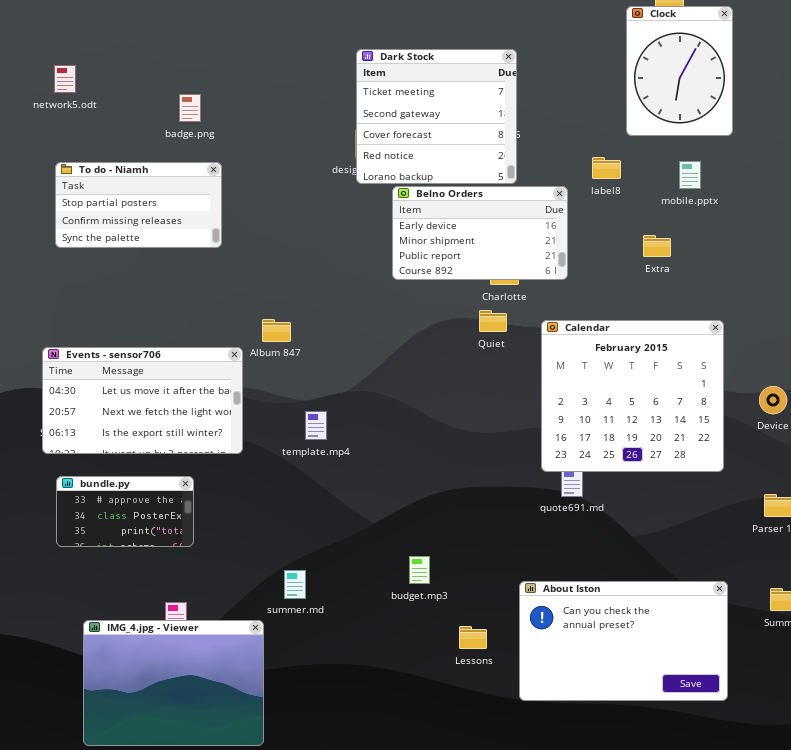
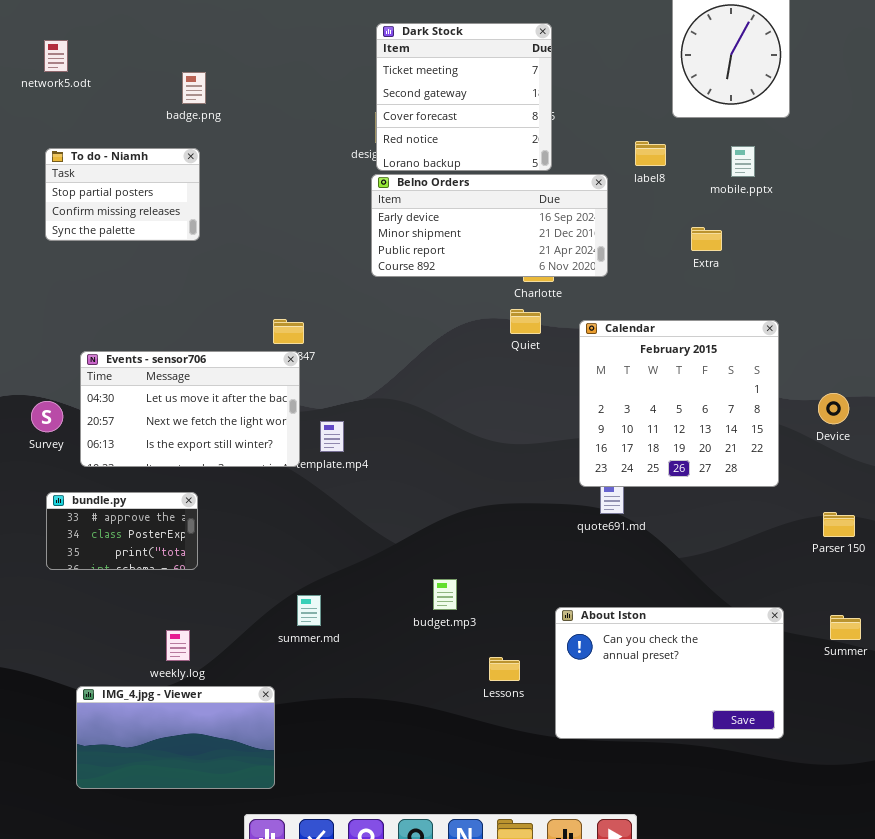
To do - Niamh: [55,162,222,248] -> [45,148,200,241], resized
Belno Orders: [392,186,568,280] -> [371,174,608,277], resized
Events - sensor706: [42,347,243,454] -> [80,351,300,467], moved
IMG_4.jpg - Viewer: [83,620,264,746] -> [76,686,275,789], resized

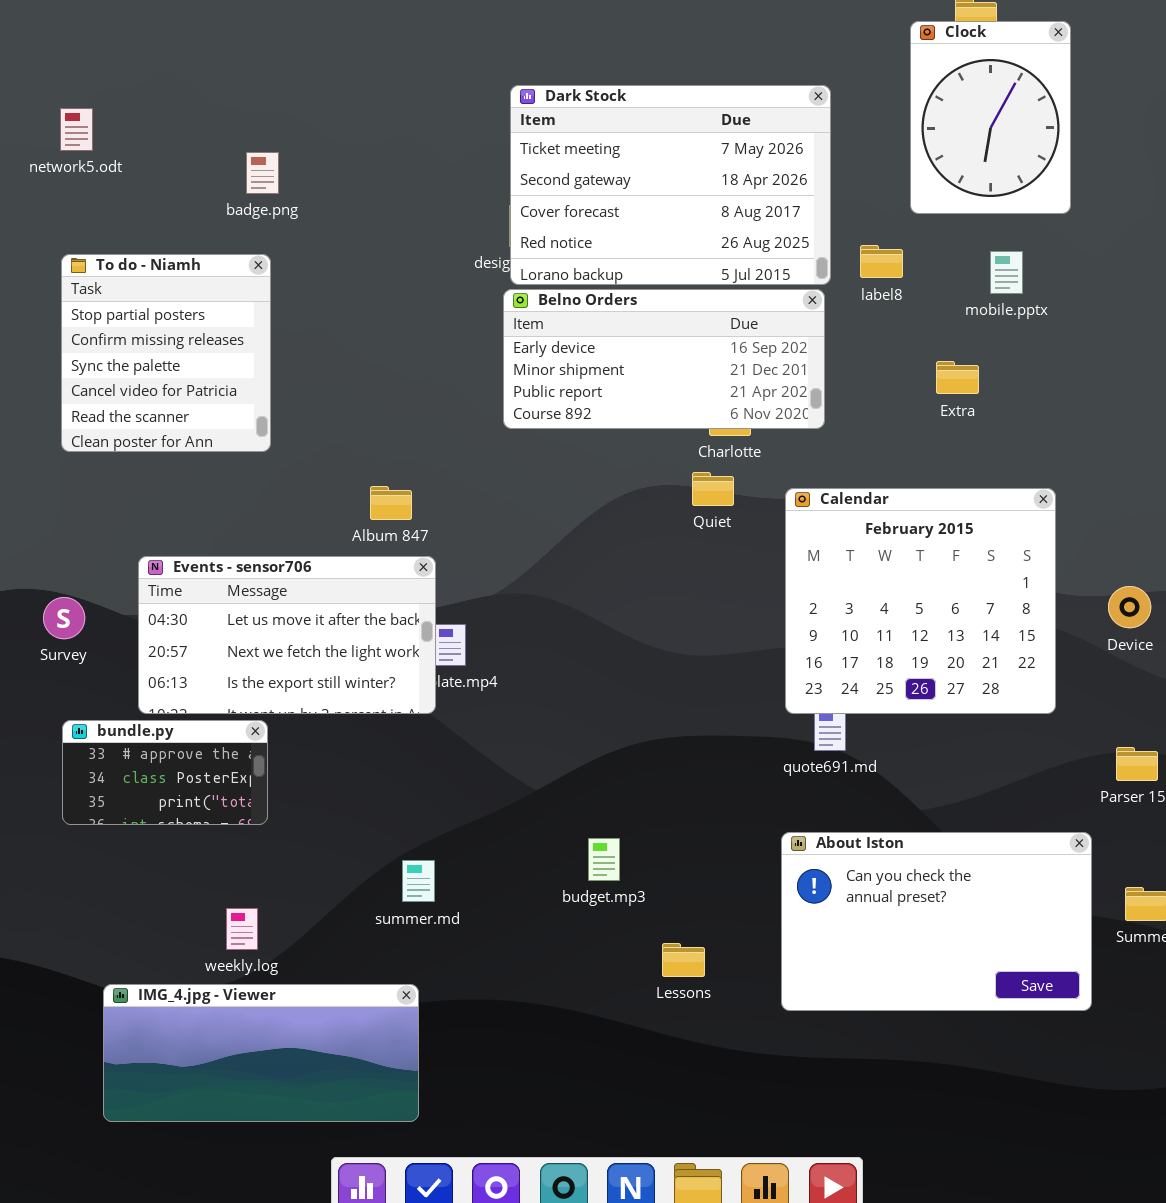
Dark Stock: [376,23,552,171] -> [510,85,831,285], resized
To do - Niamh: [45,148,200,241] -> [61,254,271,452], resized
Events - sensor706: [80,351,300,467] -> [138,556,436,714], moved
About Iston: [555,607,784,739] -> [781,832,1092,1011], moved
IMG_4.jpg - Viewer: [76,686,275,789] -> [103,984,419,1122], resized

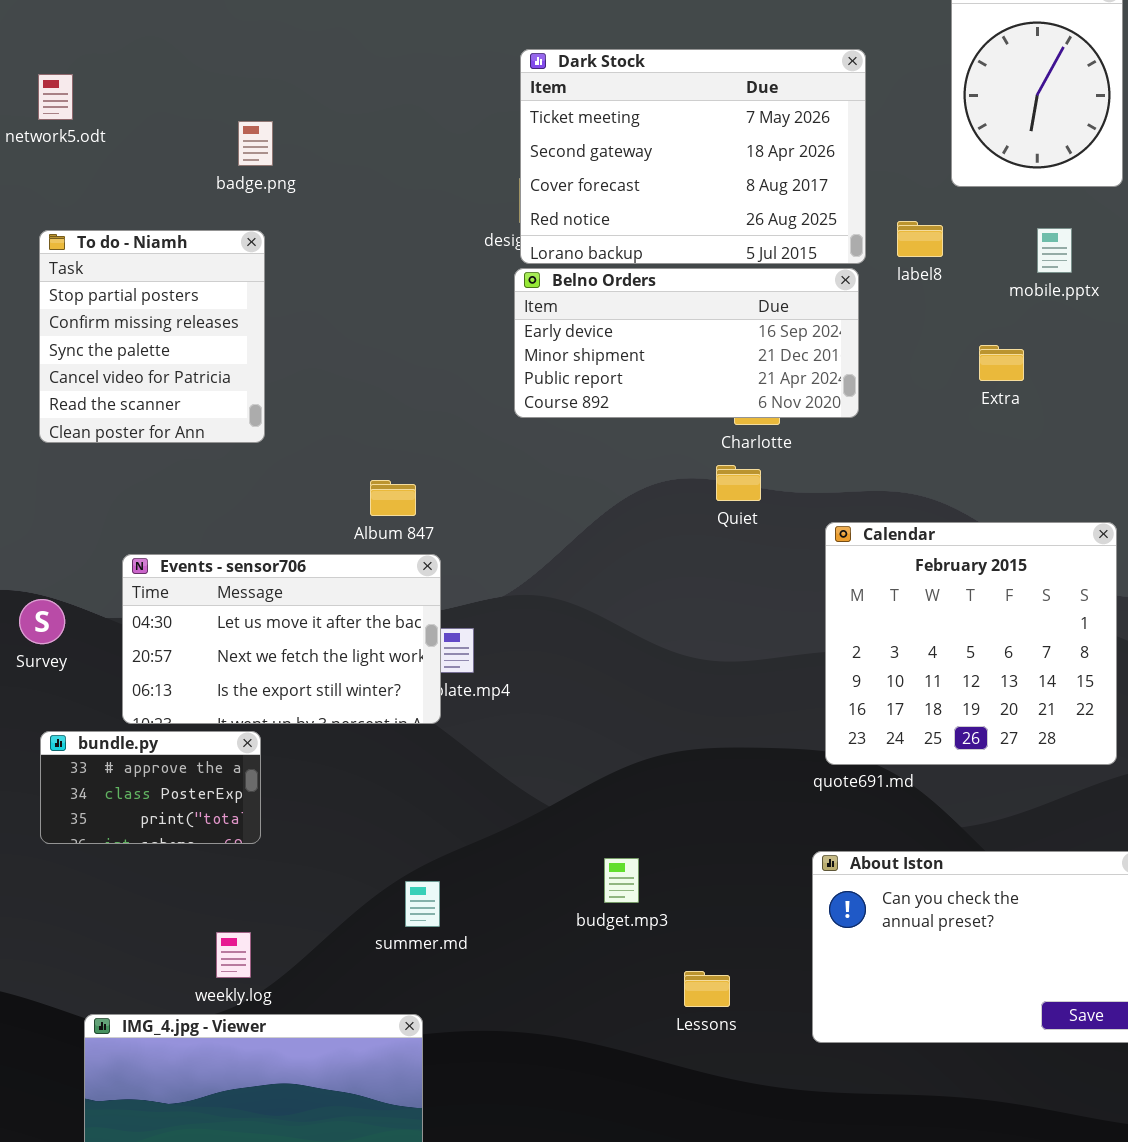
Calendar: [785,488,1056,714] -> [825,522,1117,765], moved

